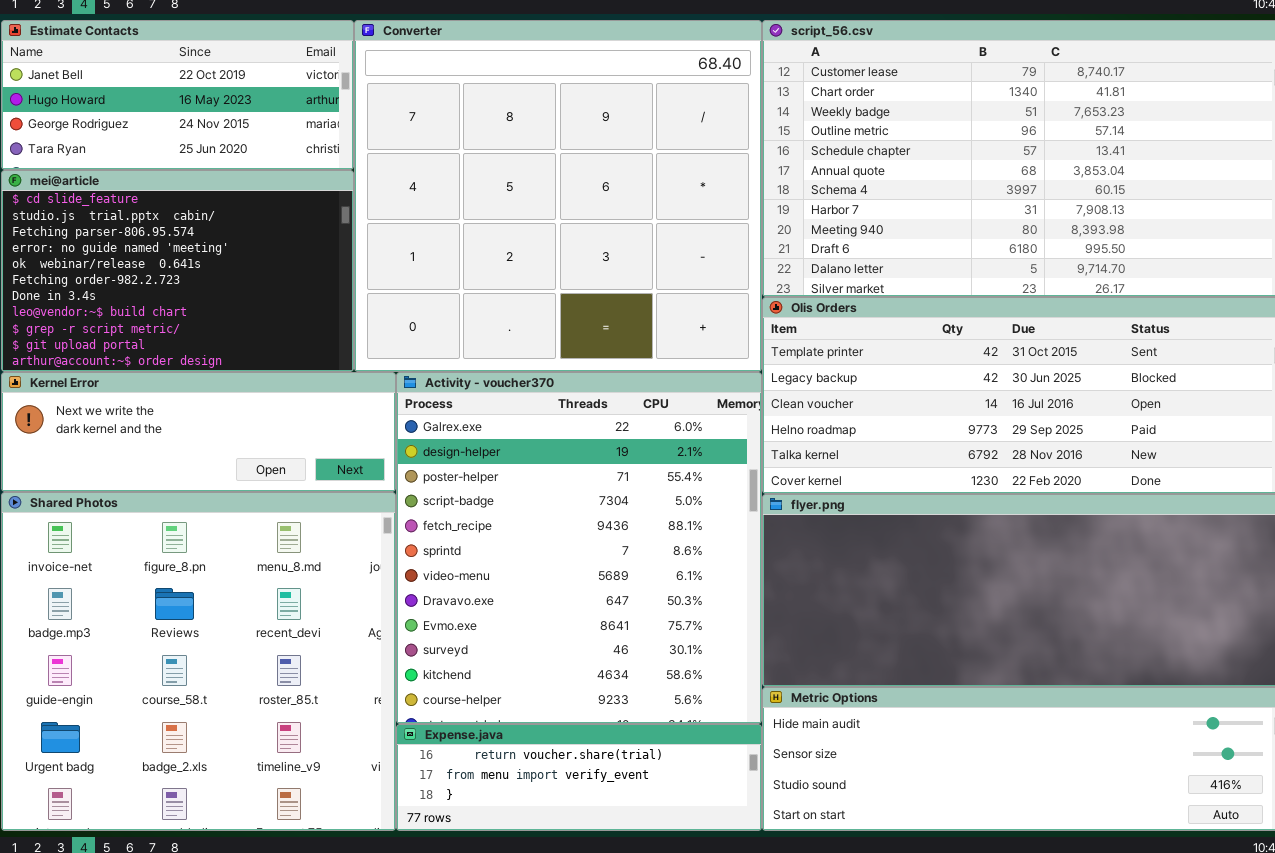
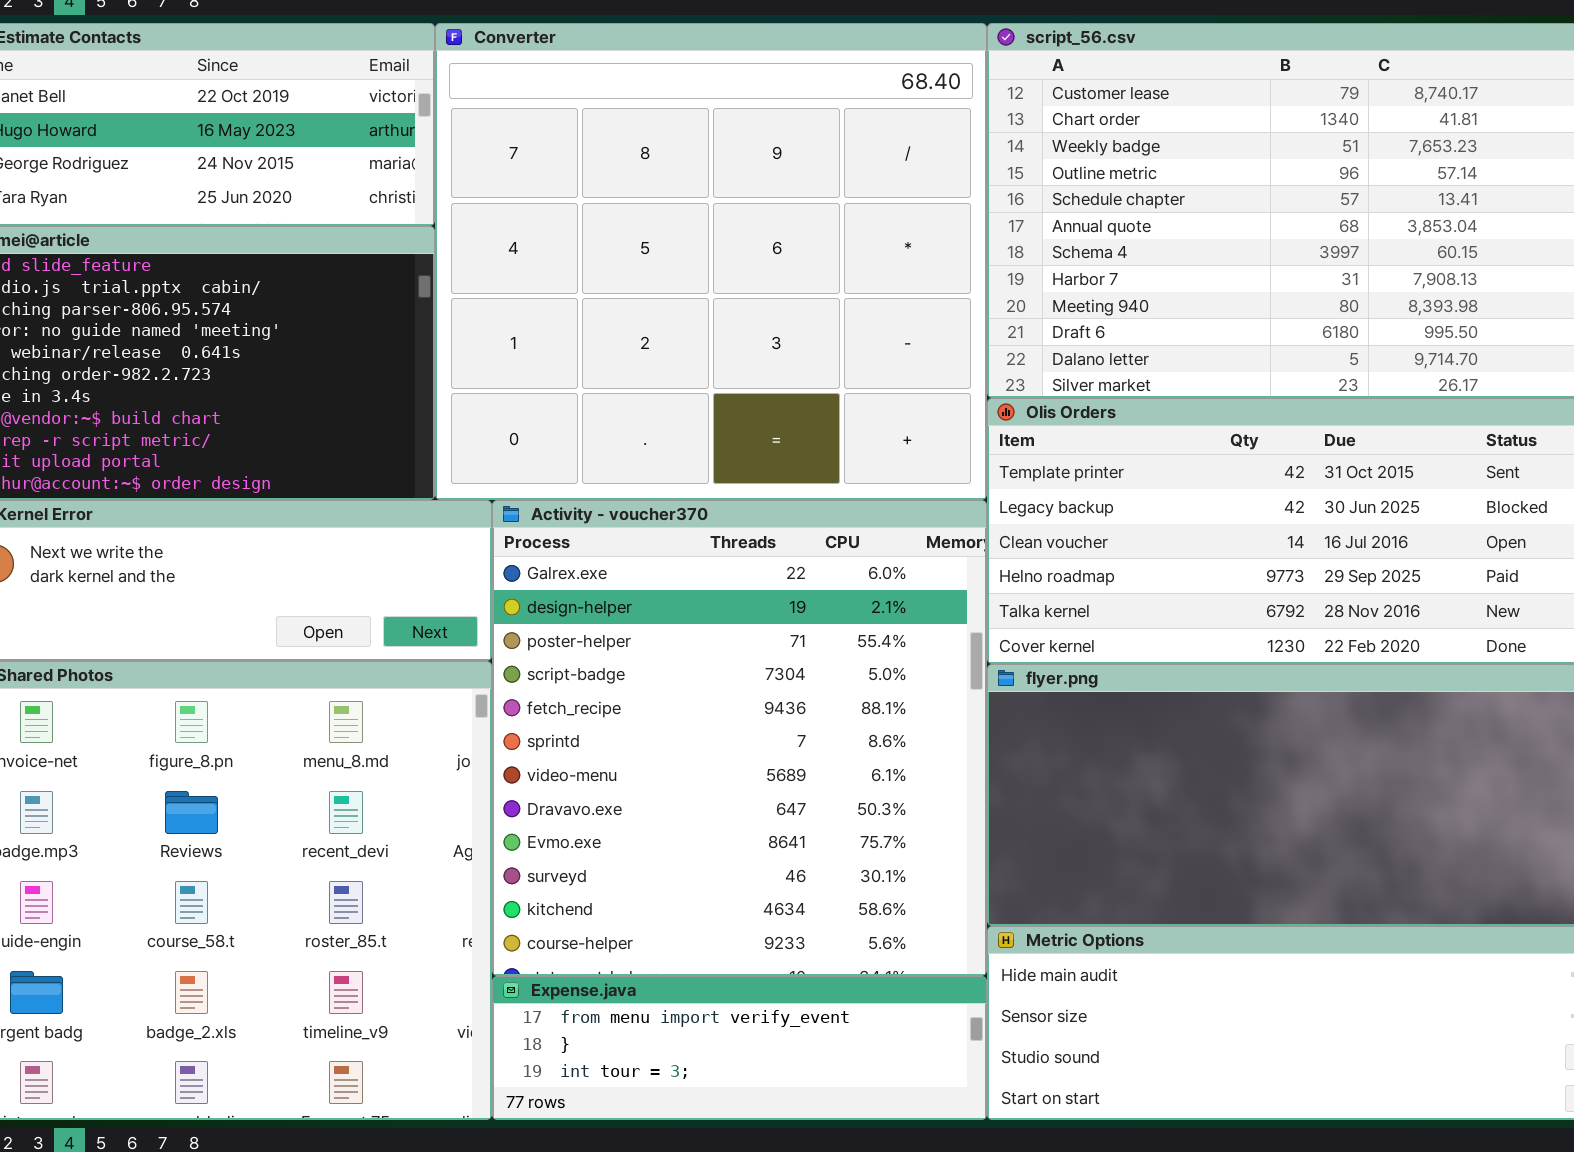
Expense.java: [396,724,762,831] -> [492,976,987,1120], scrolled down 1 row

